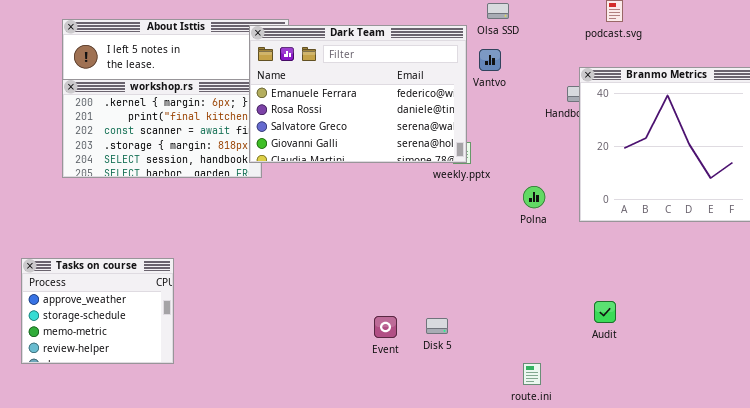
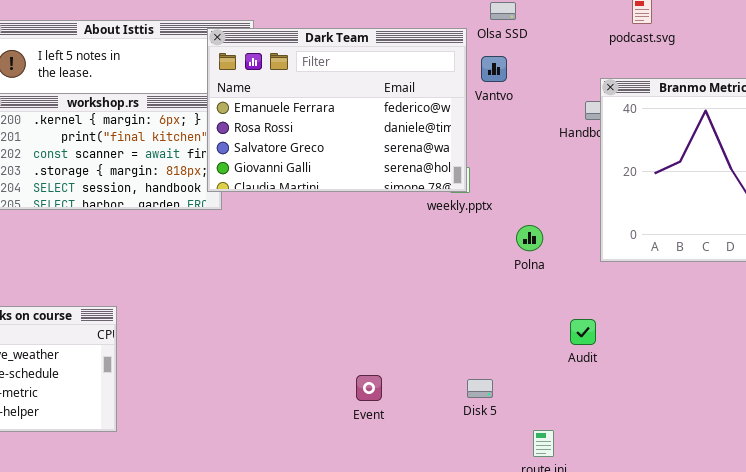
Polna: [523,186,545,208] -> [516,225,543,251], moved
Audit: [594,301,616,323] -> [570,319,596,345], moved
Disk 5: [426,318,448,334] -> [467,379,493,398], moved

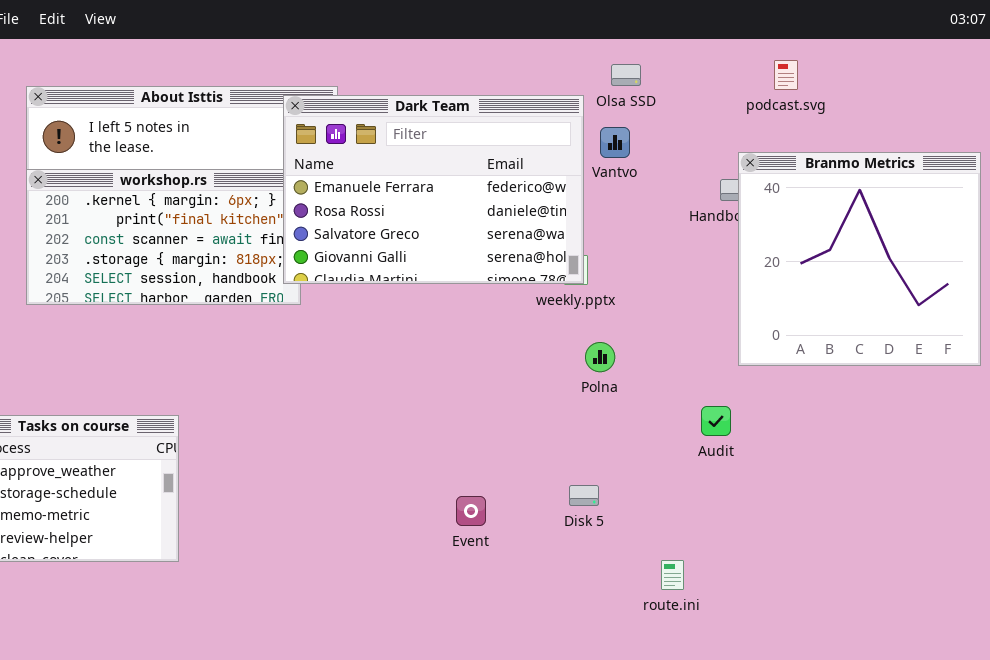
Polna: [516,225,543,251] -> [585,342,615,372], moved
Audit: [570,319,596,345] -> [701,406,731,436], moved
Disk 5: [467,379,493,398] -> [569,485,599,506], moved

